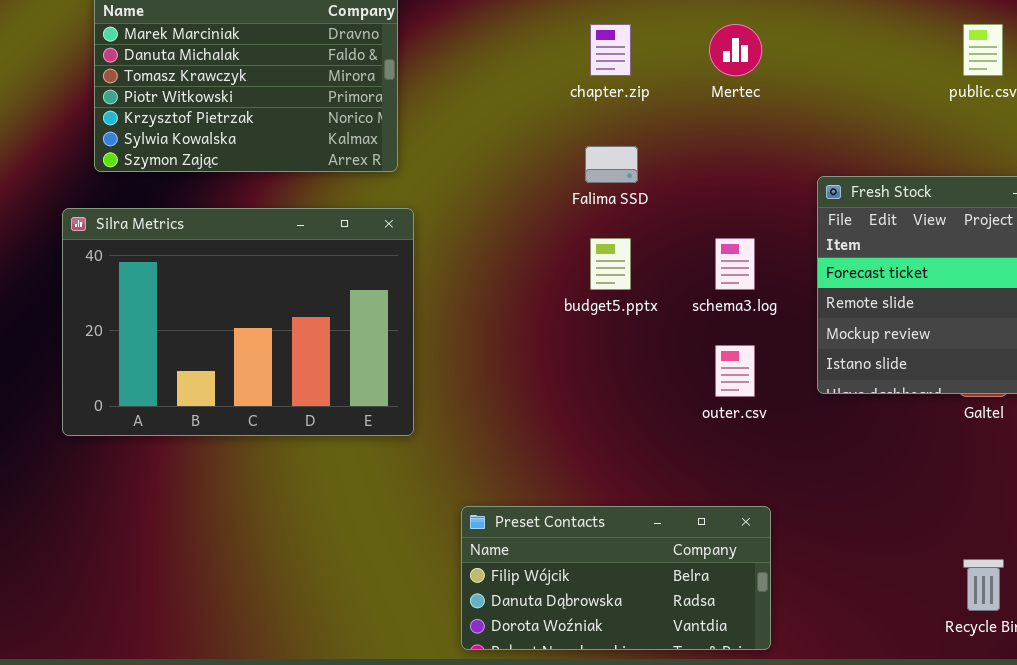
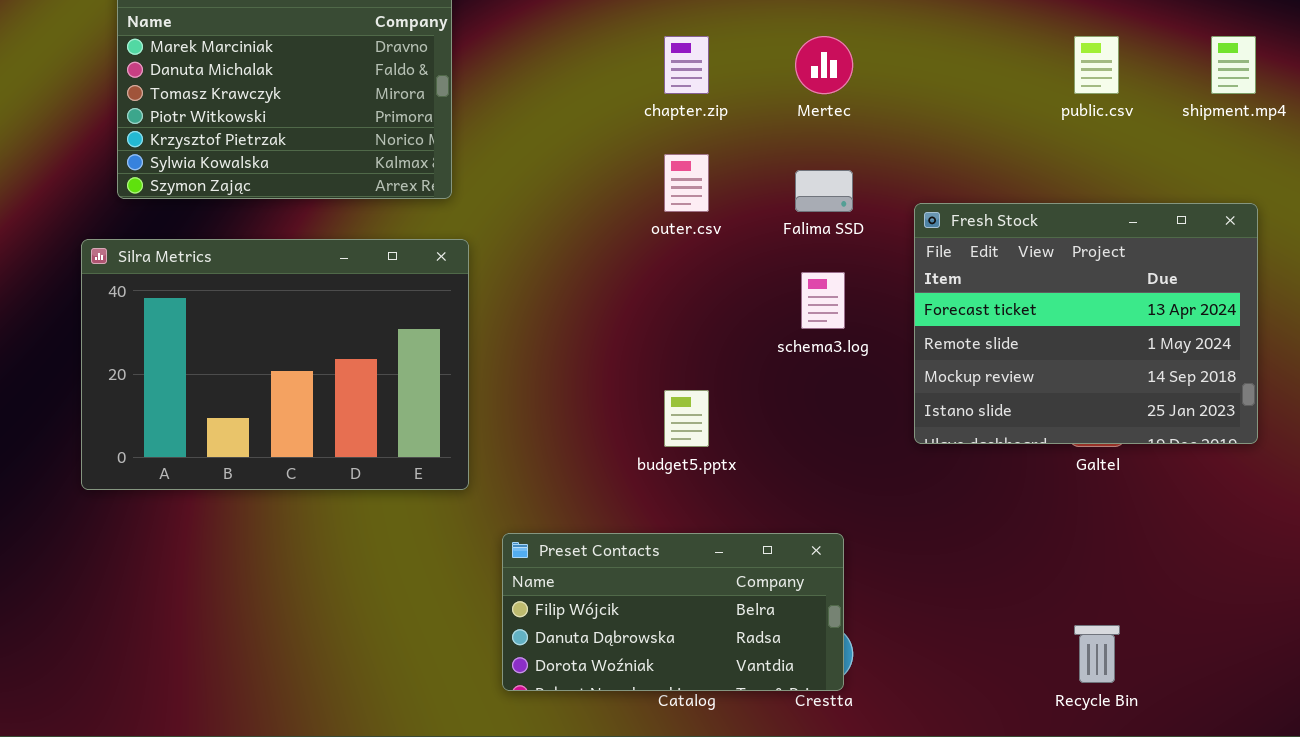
Falima SSD: [585,146,638,183] -> [795,170,853,212], moved
budget5.pptx: [590,238,631,290] -> [664,390,709,447], moved
outer.csv: [715,345,755,397] -> [664,154,709,212], moved
Preset Contacts: [461,506,771,650] -> [502,533,844,691], moved

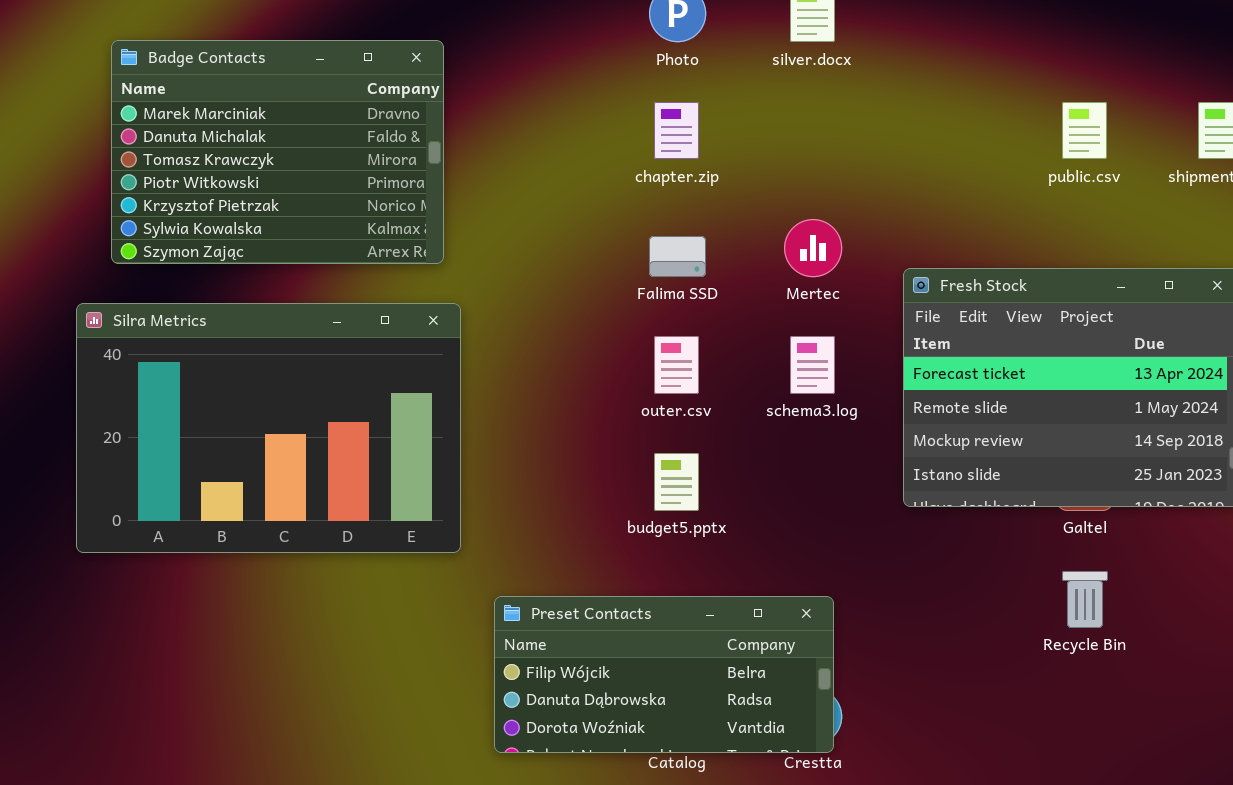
Mertec: [795,36,853,94] -> [784,219,842,277], moved
outer.csv: [664,154,709,212] -> [654,336,699,394], moved
Falima SSD: [795,170,853,212] -> [649,236,706,277], moved
Recycle Bin: [1074,625,1120,683] -> [1062,571,1108,628], moved

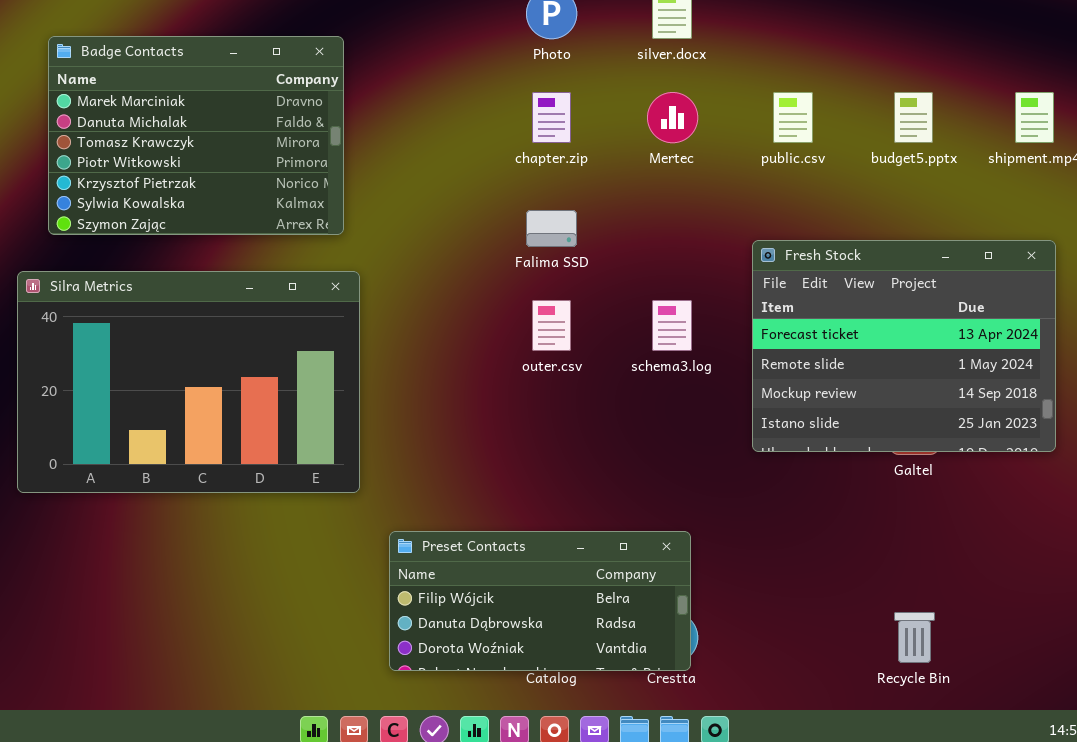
public.csv: [1062,102,1107,159] -> [773,92,813,143], moved
Mertec: [784,219,842,277] -> [647,92,698,143], moved
budget5.pptx: [654,453,699,511] -> [894,92,933,143], moved
Recycle Bin: [1062,571,1108,628] -> [894,612,935,663], moved

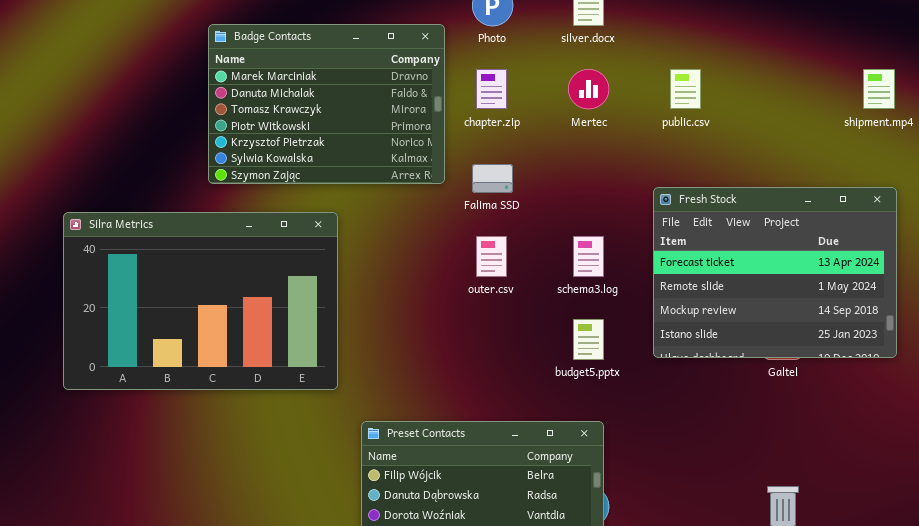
Badge Contacts: [48,36,344,235] -> [208,24,445,184], moved
budget5.pptx: [894,92,933,143] -> [573,319,604,360], moved

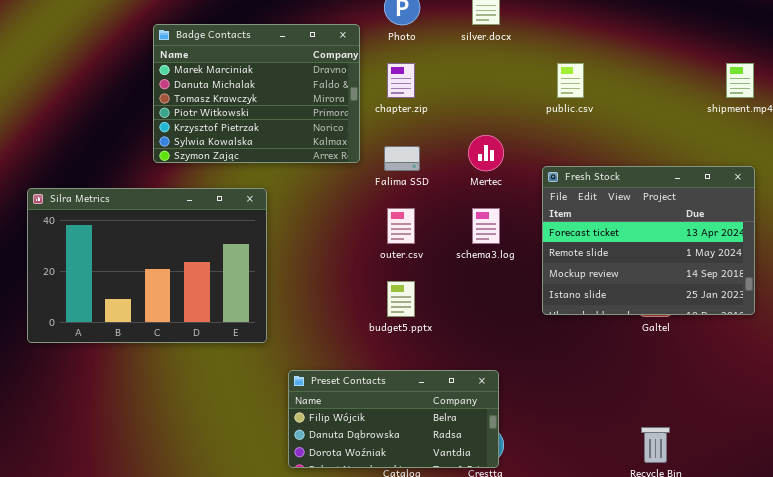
Mertec: [568,69,609,109] -> [468,135,504,171], moved
budget5.pptx: [573,319,604,360] -> [387,281,415,317], moved

